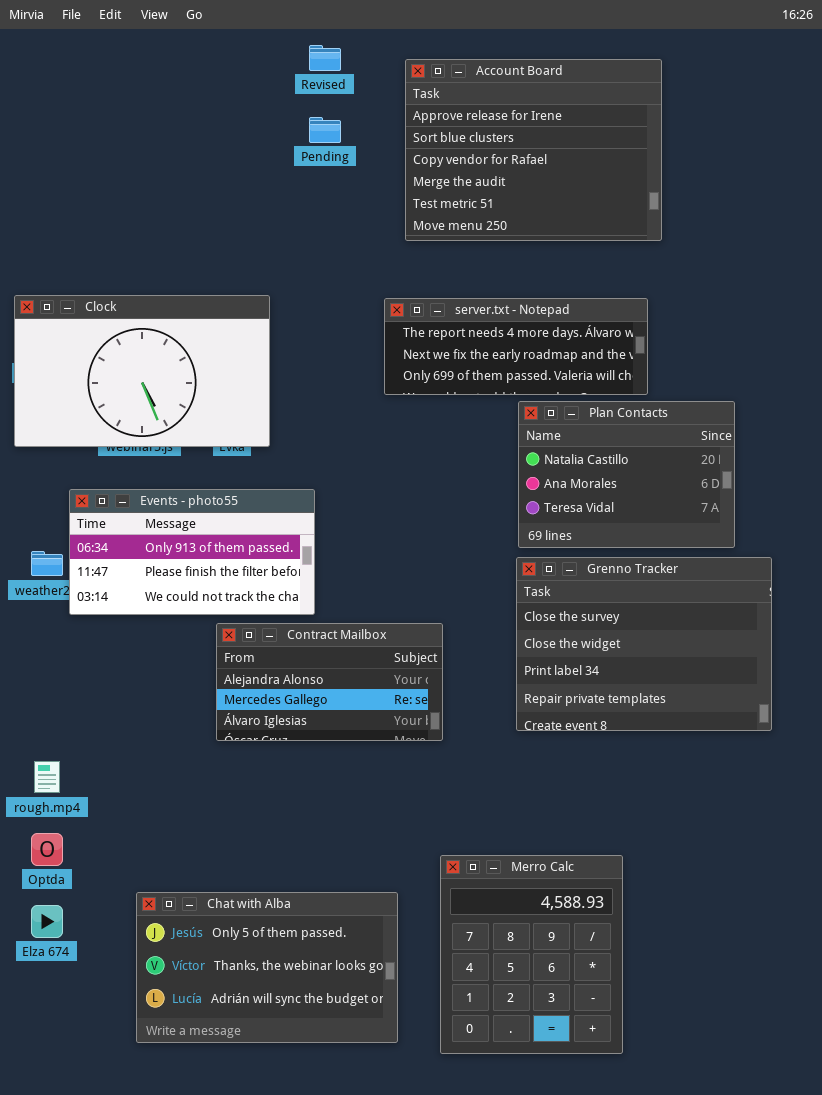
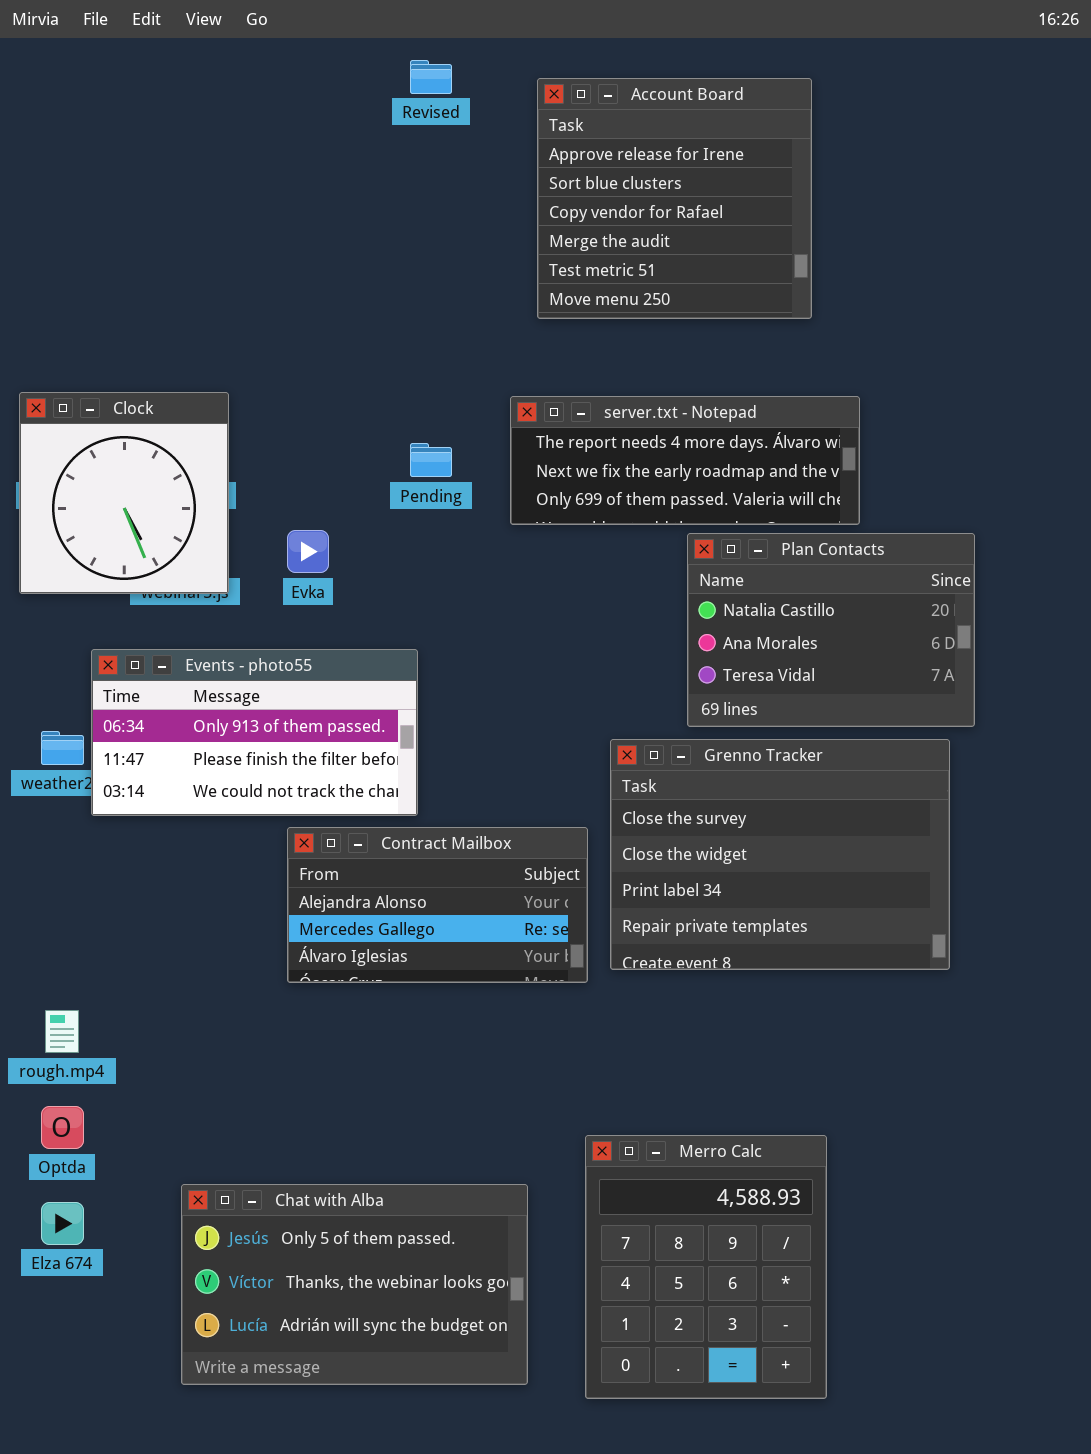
Account Board: [405,59,662,241] -> [537,78,812,319], resized
Pending: [309,117,341,143] -> [410,443,452,477], moved
Clock: [14,295,270,447] -> [19,392,229,594], resized
Grenno Tracker: [516,557,772,731] -> [610,739,950,970], moved

